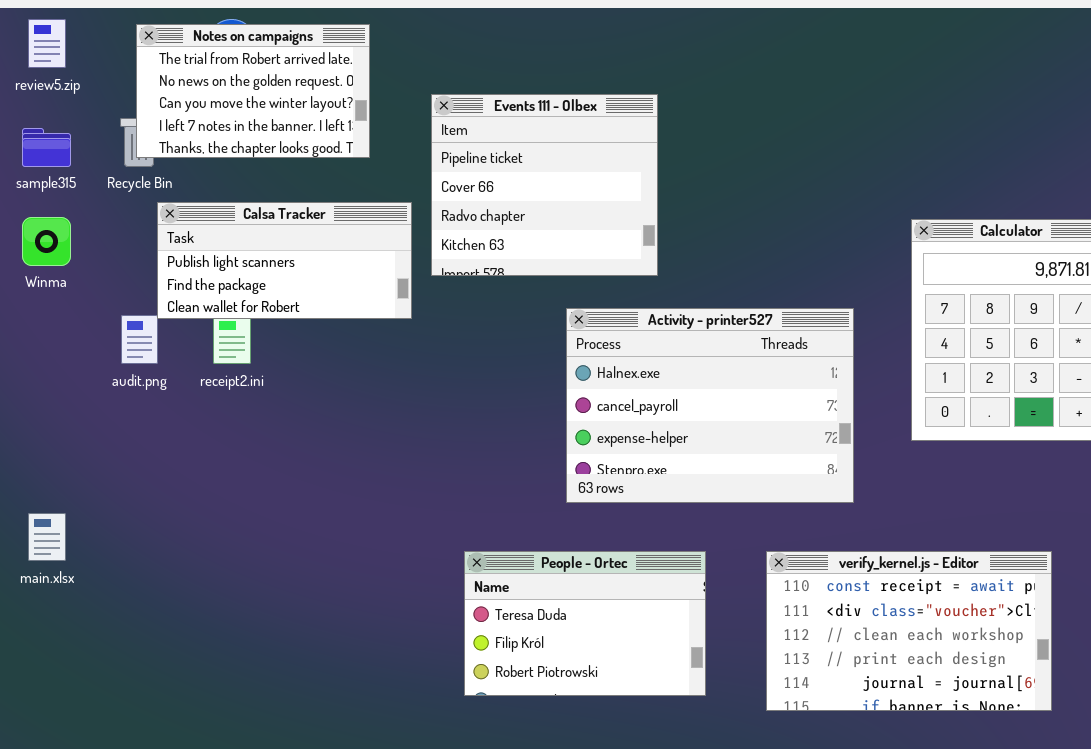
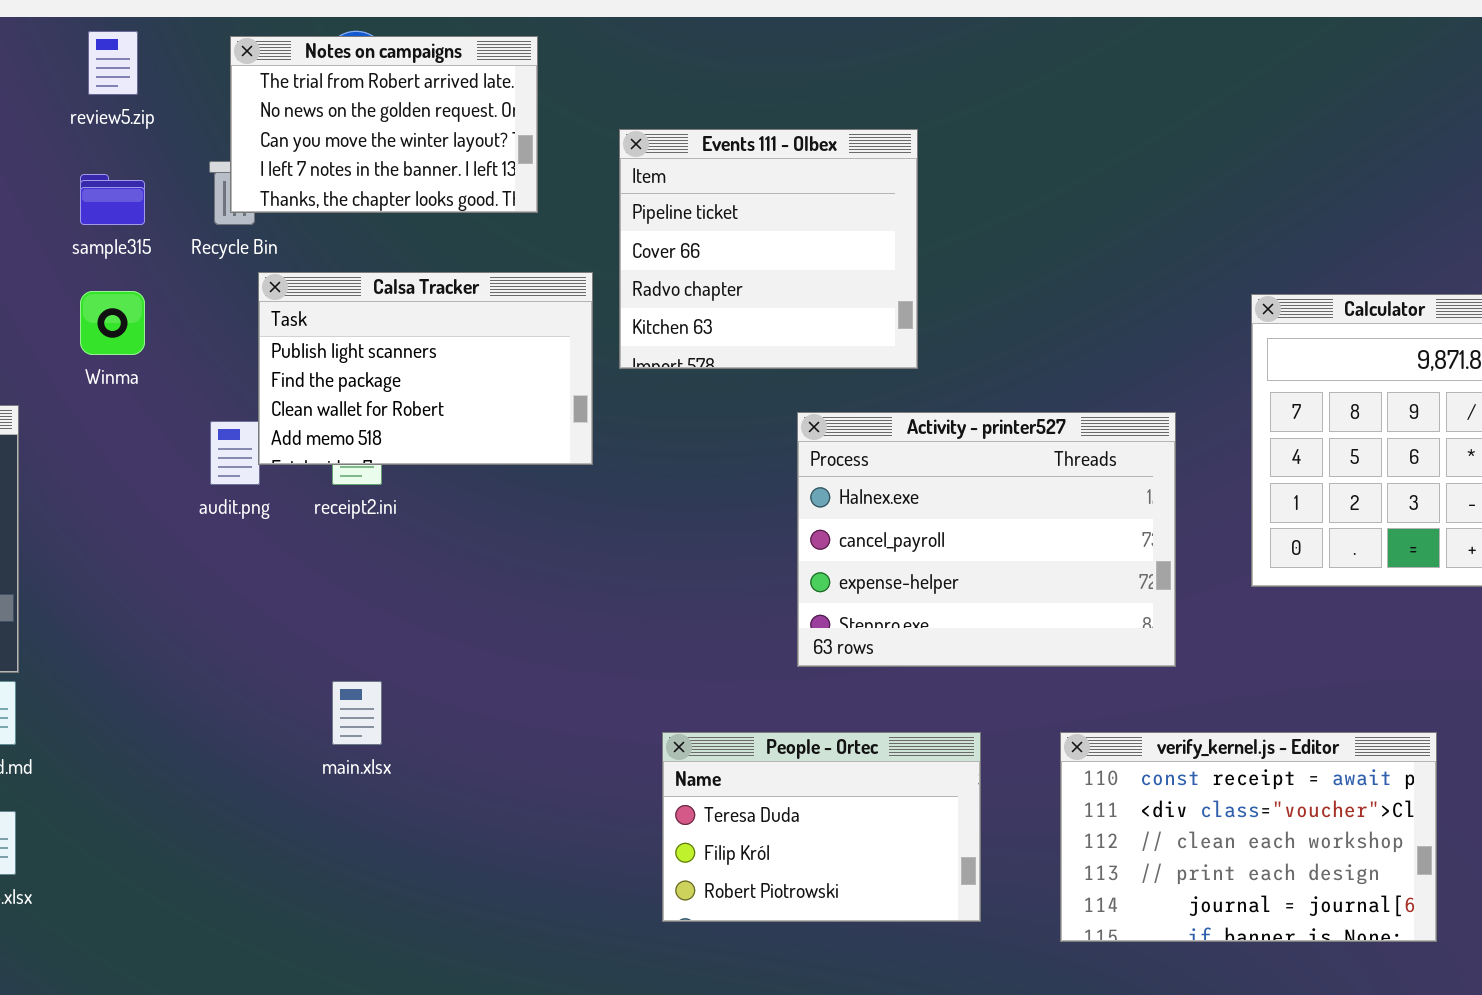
Calsa Tracker: [157,202,412,319] -> [258,272,593,465], resized
main.xlsx: [28,513,66,561] -> [332,681,382,745], moved

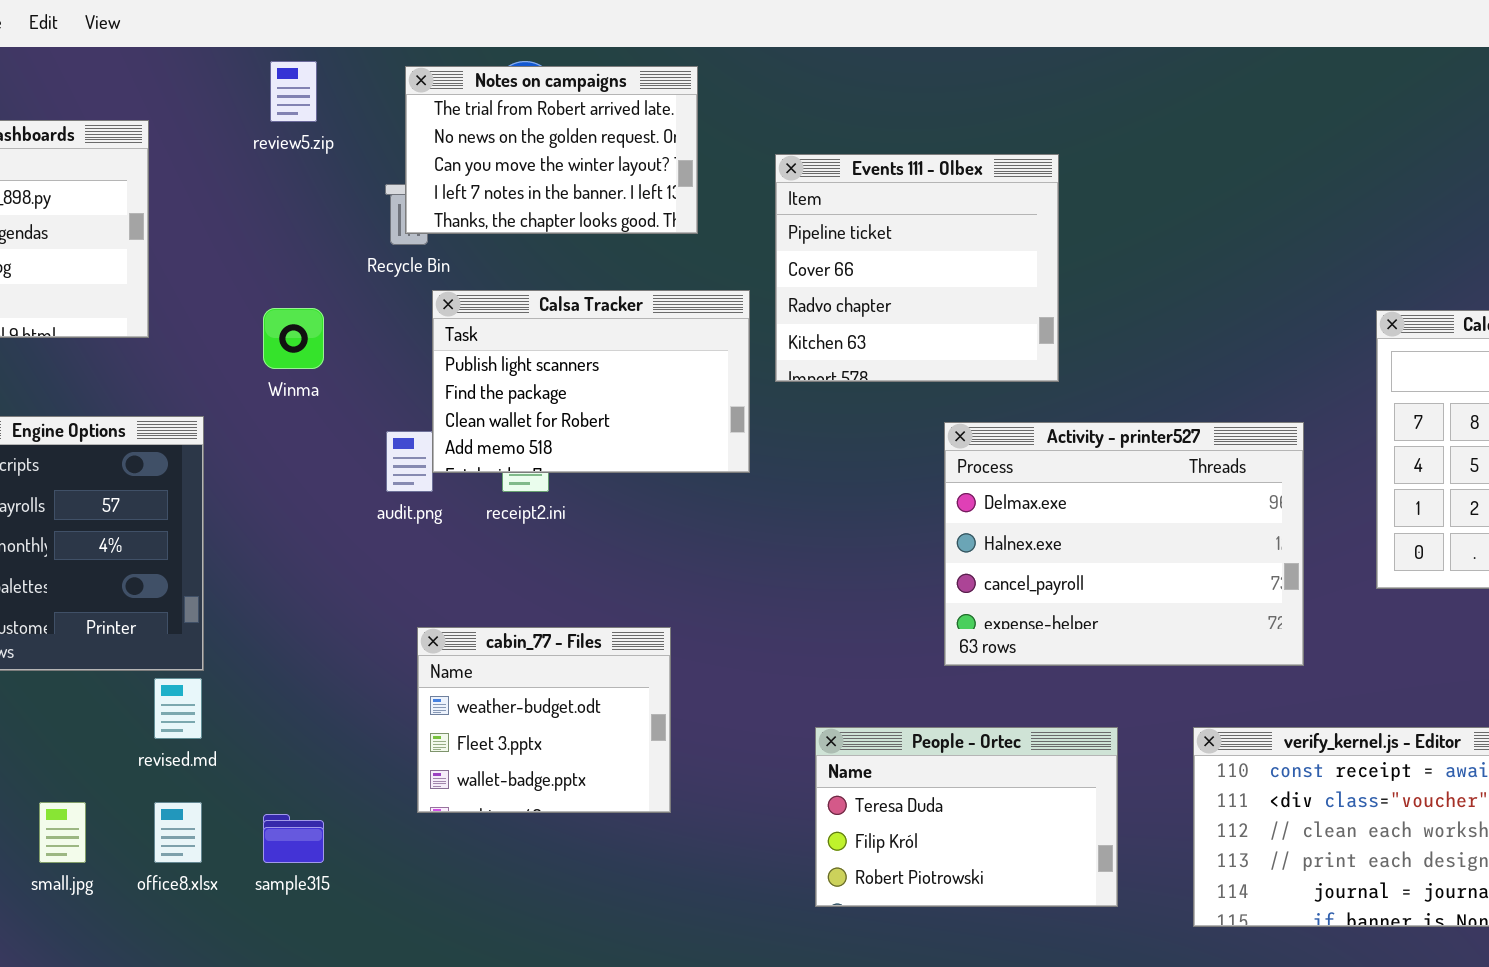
sample315: [80,174,145,225] -> [263,814,324,863], moved
Activity - printer527: [797,412,1176,667] -> [944,422,1304,666], scrolled up 1 row
cabin_77 - Files: none -> [417,627,671,813], opened

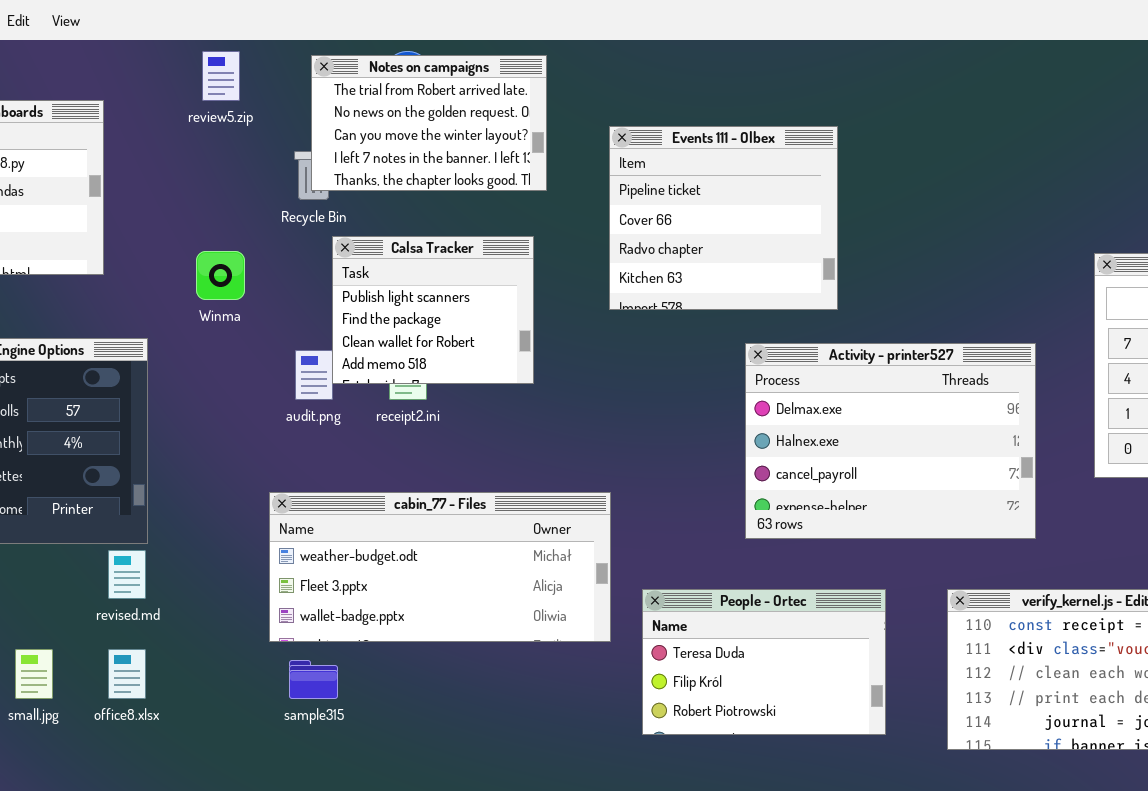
Calsa Tracker: [432,290,750,473] -> [332,236,534,384], resized
cabin_77 - Files: [417,627,671,813] -> [269,492,611,642], moved, resized
sample315: [263,814,324,863] -> [289,660,338,699], moved

